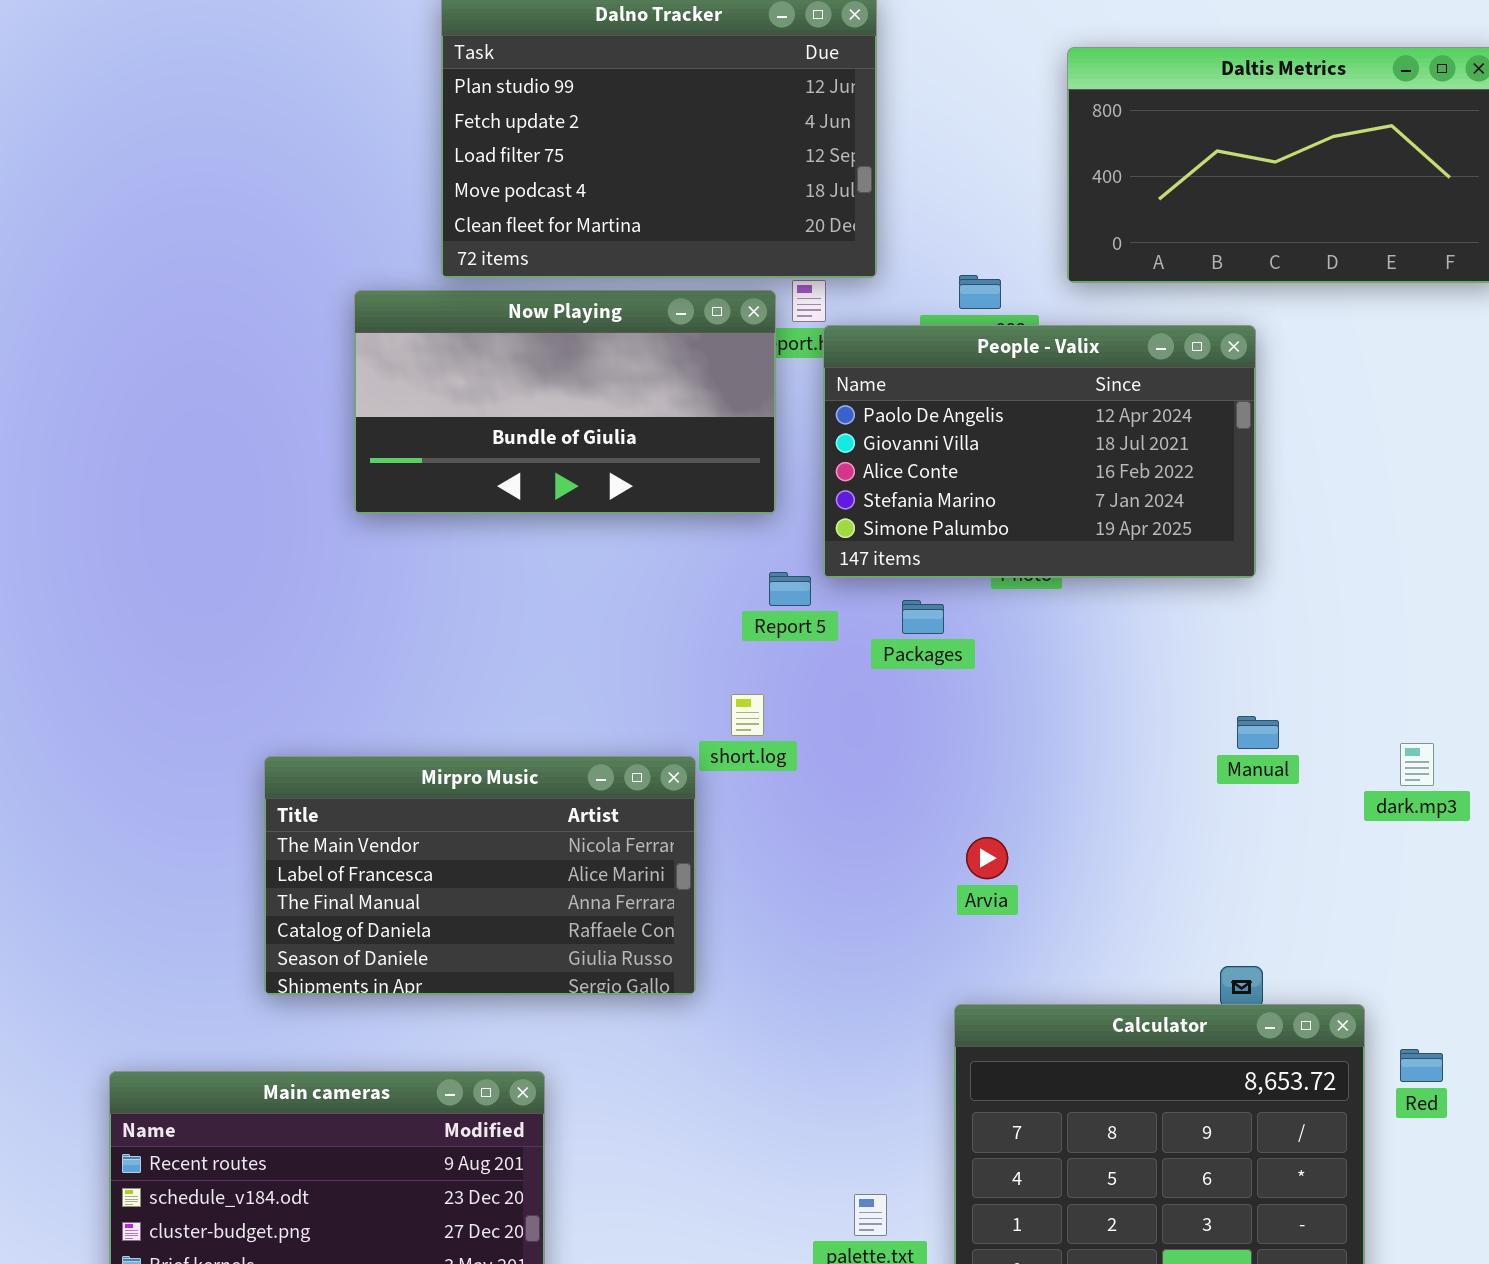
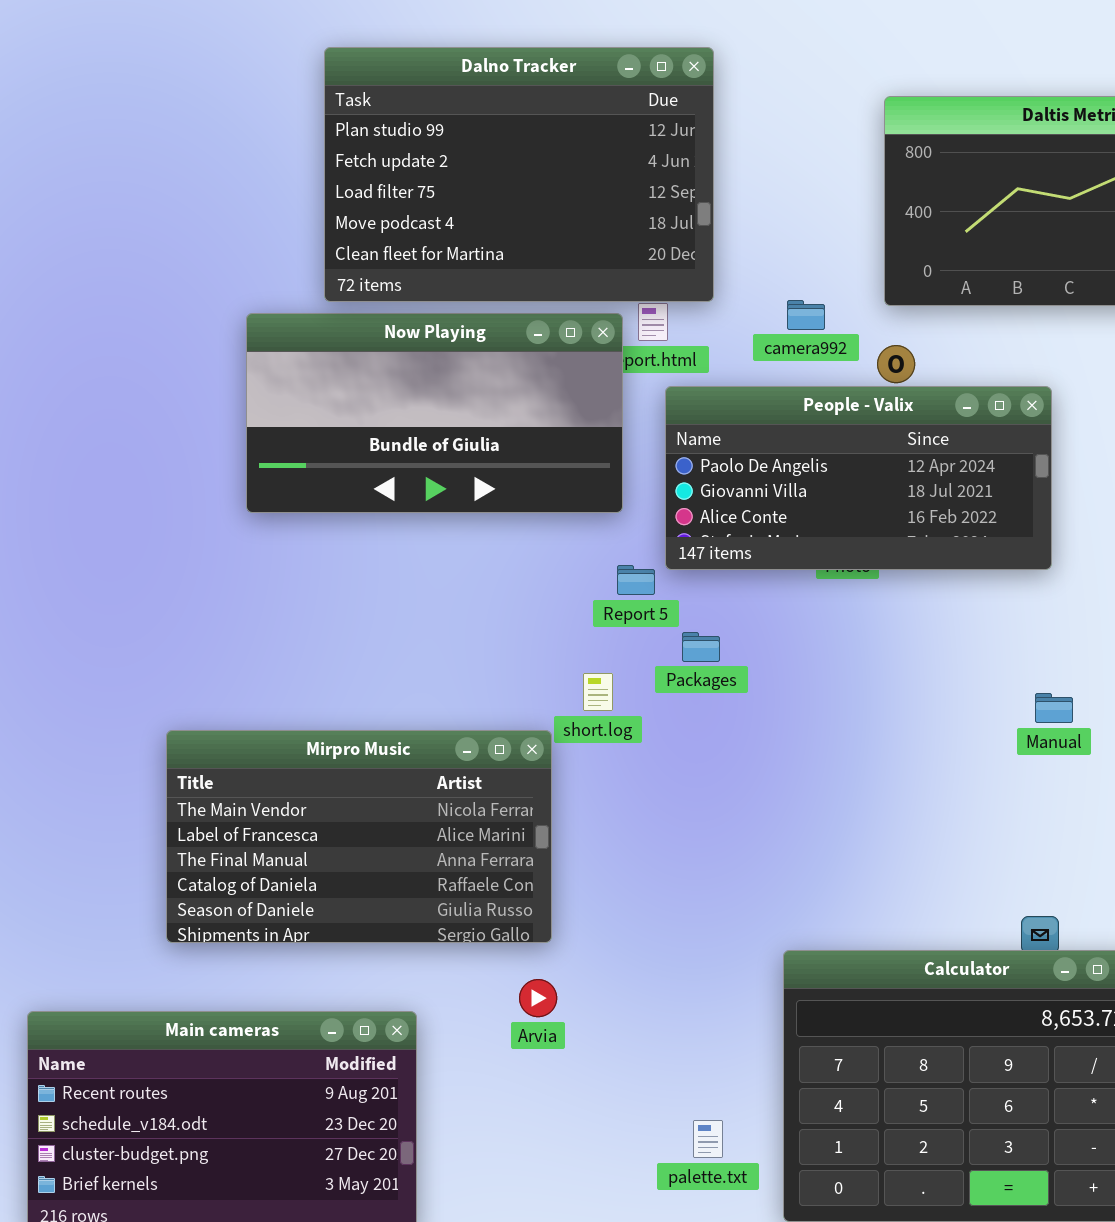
People - Valix: [823,325,1256,578] -> [665,386,1052,570], resized
Packages: [902,600,944,634] -> [682,632,720,662], moved
Arvia: [966,837,1008,879] -> [519,979,557,1017], moved

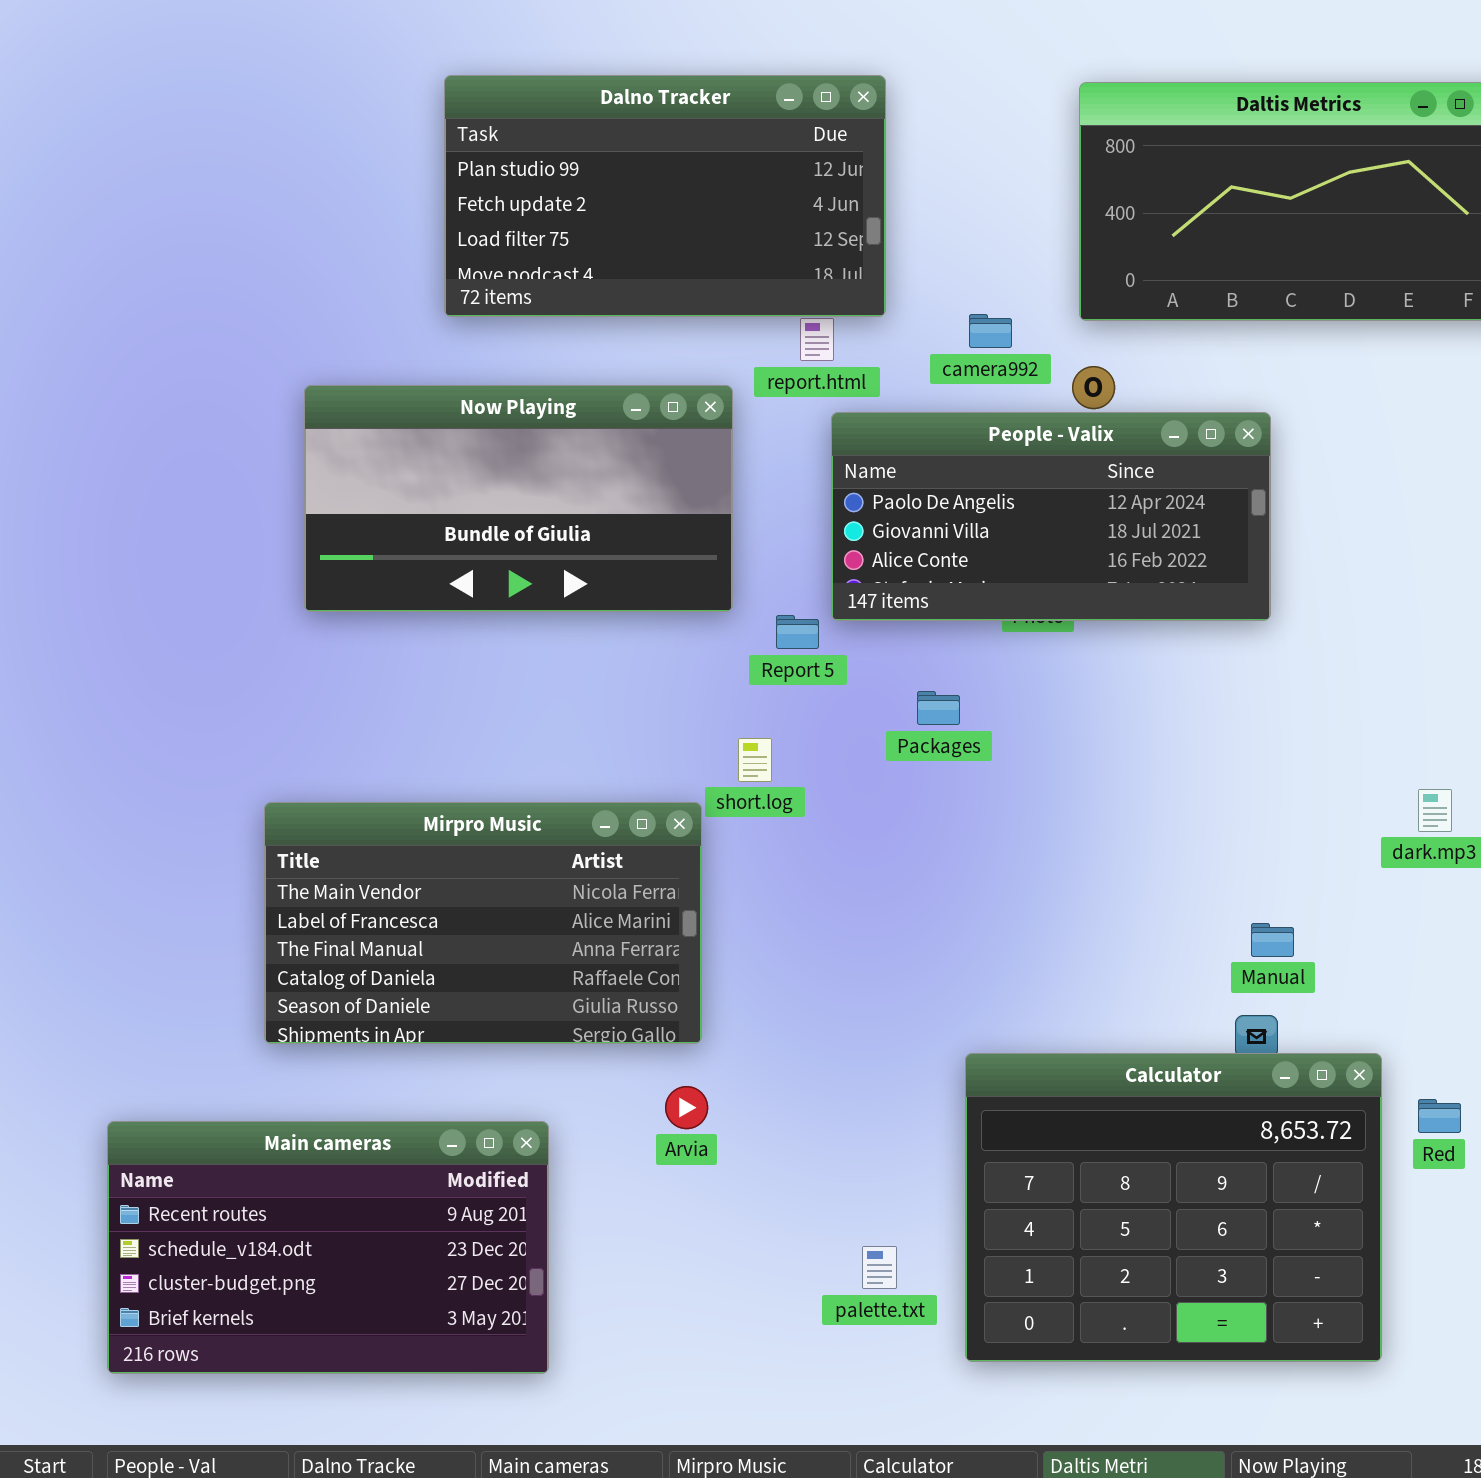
Dalno Tracker: [324,47,714,302] -> [444,75,886,317], resized
Now Playing: [246,313,623,513] -> [304,385,733,612], moved
Packages: [682,632,720,662] -> [917,691,960,725], moved
Manual: [1035,693,1073,723] -> [1251,923,1294,957], moved

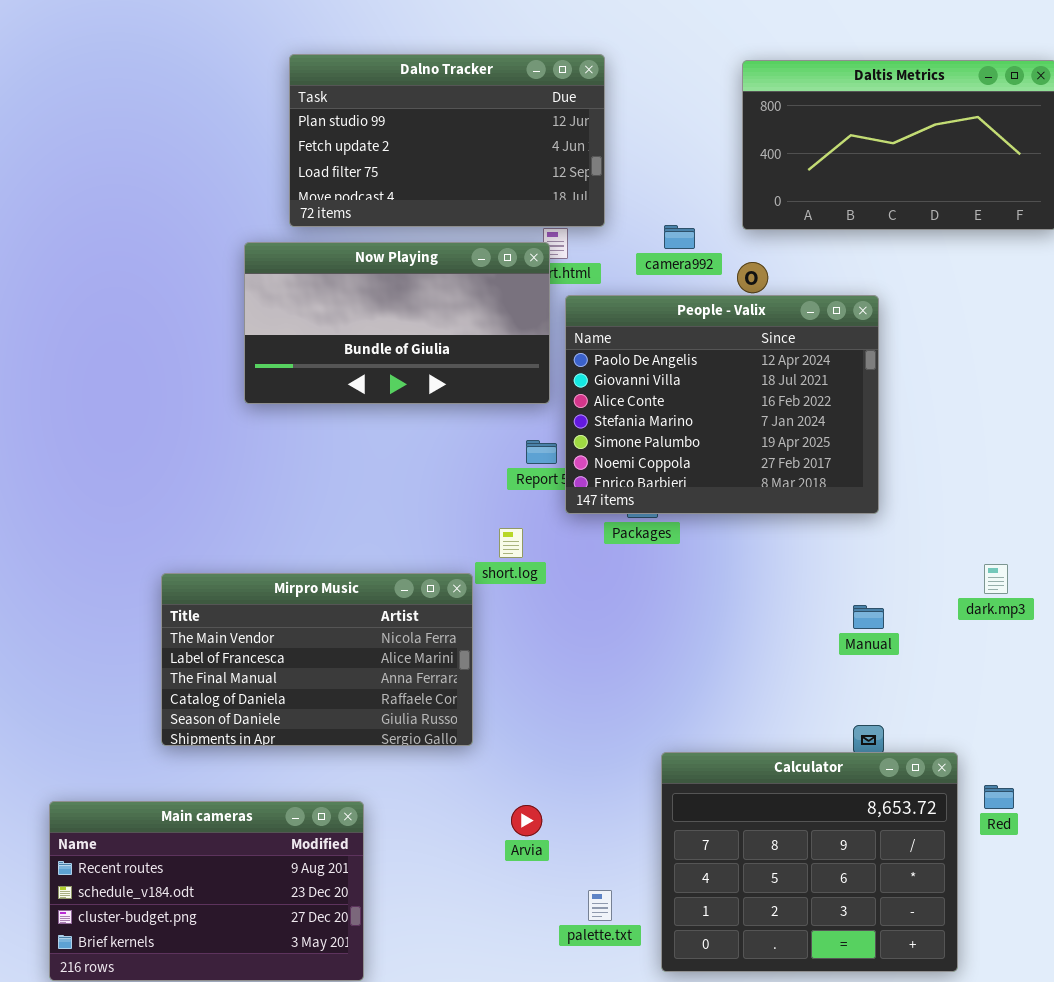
Now Playing: [304,385,733,612] -> [244,242,550,404], moved
People - Valix: [831,412,1271,621] -> [565,295,879,514], resized
Manual: [1251,923,1294,957] -> [853,605,884,629], moved
Arvia: [665,1086,708,1129] -> [511,805,542,836], moved

